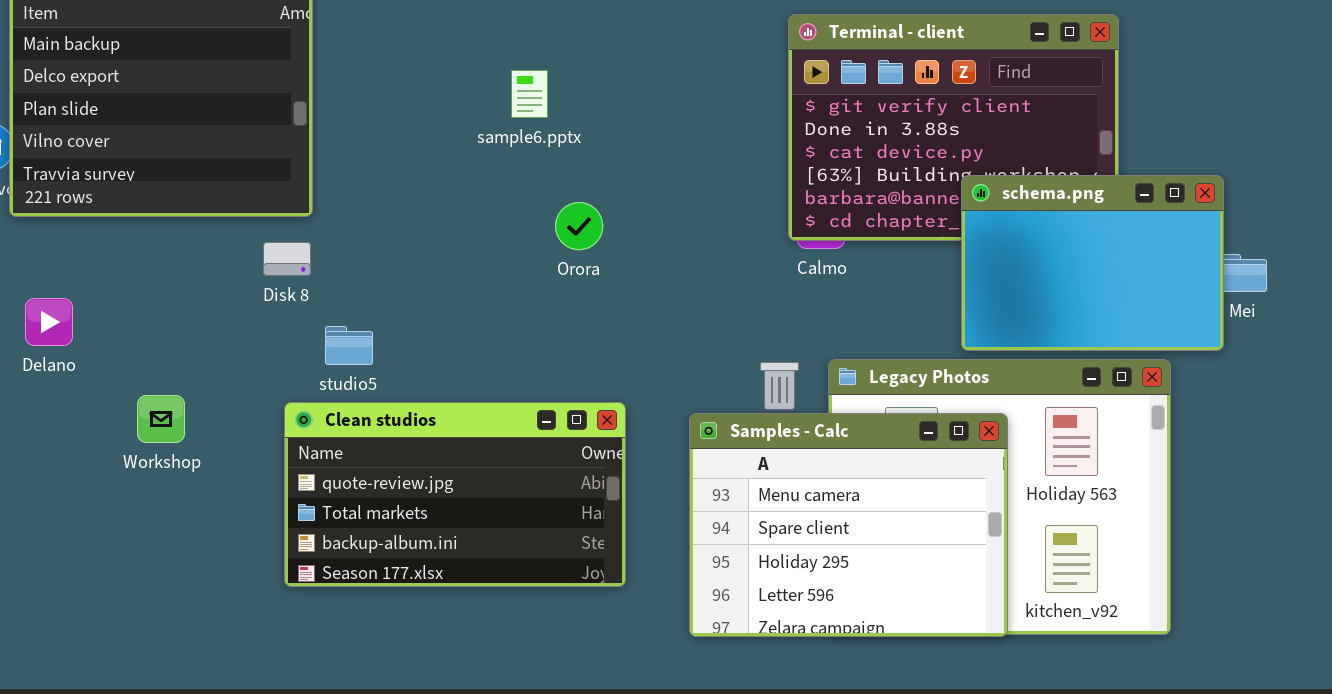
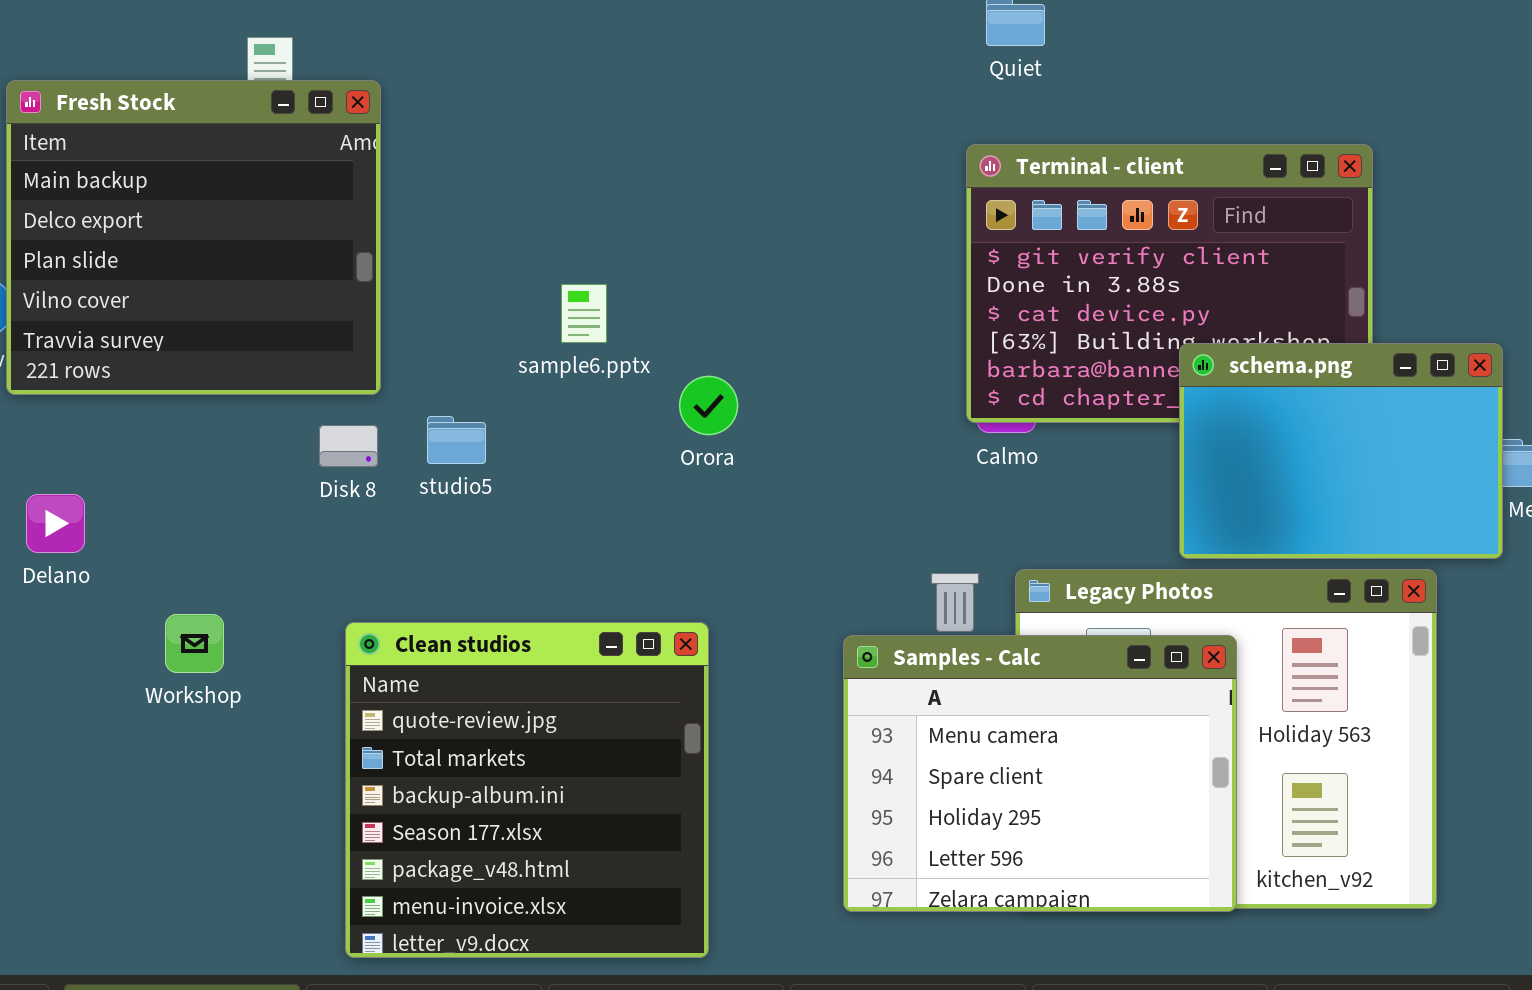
sample6.pptx: [511,70,548,118] -> [561,284,607,343], moved
studio5: [325,326,373,365] -> [427,416,486,464], moved
Clean studios: [284,402,626,587] -> [345,622,709,958], resized

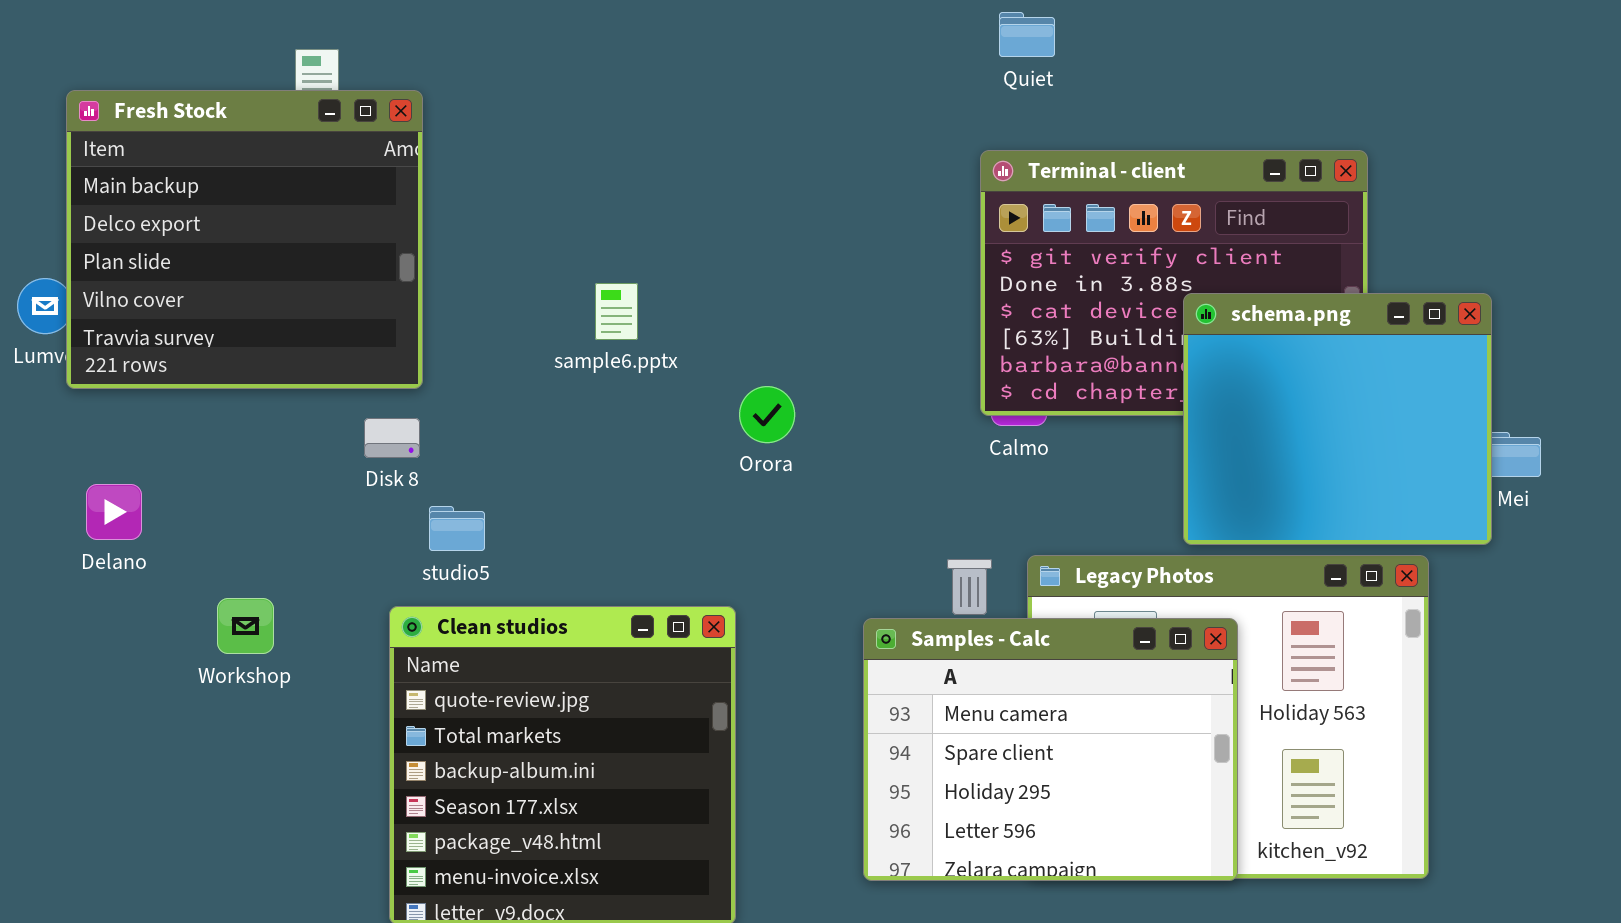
schema.png: [1179,343,1503,559] -> [1183,293,1492,545], resized
Orora: [679,376,738,435] -> [739,386,795,443], moved
studio5: [427,416,486,464] -> [429,506,485,551], moved

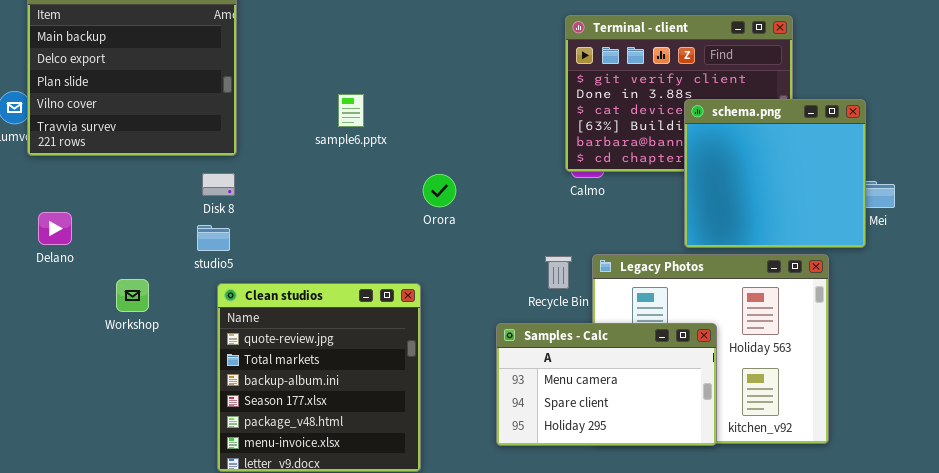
Orora: [739,386,795,443] -> [423,174,456,207], moved
studio5: [429,506,485,551] -> [197,225,230,251], moved
Samples - Calc: [863,618,1238,881] -> [496,323,717,446], resized

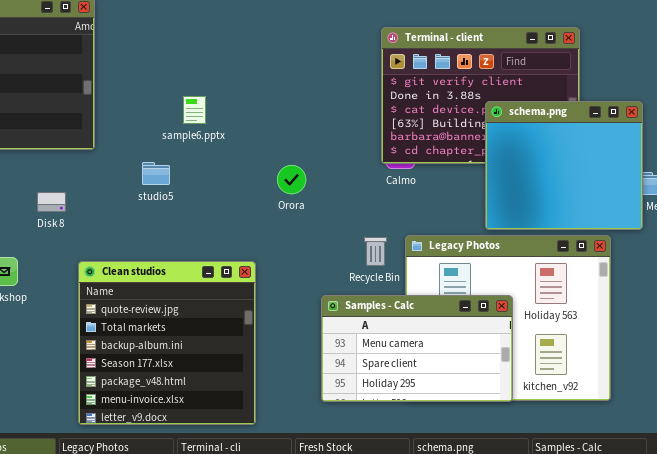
Disk 8: [202,173,235,196] -> [37,192,66,212], moved
Orora: [423,174,456,207] -> [277,165,306,194], moved
studio5: [197,225,230,251] -> [142,162,170,185], moved

